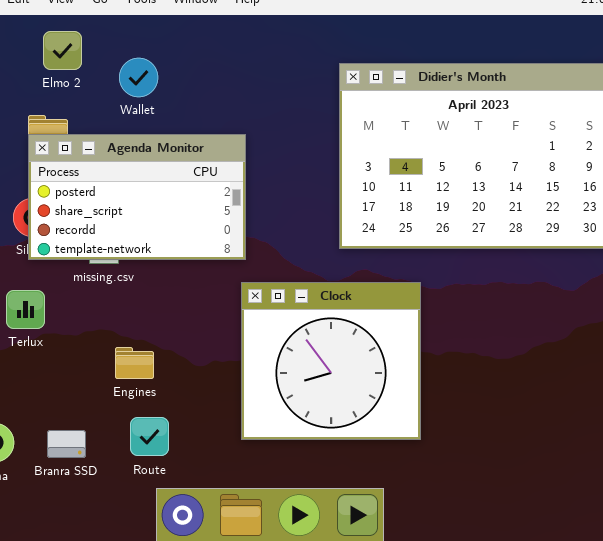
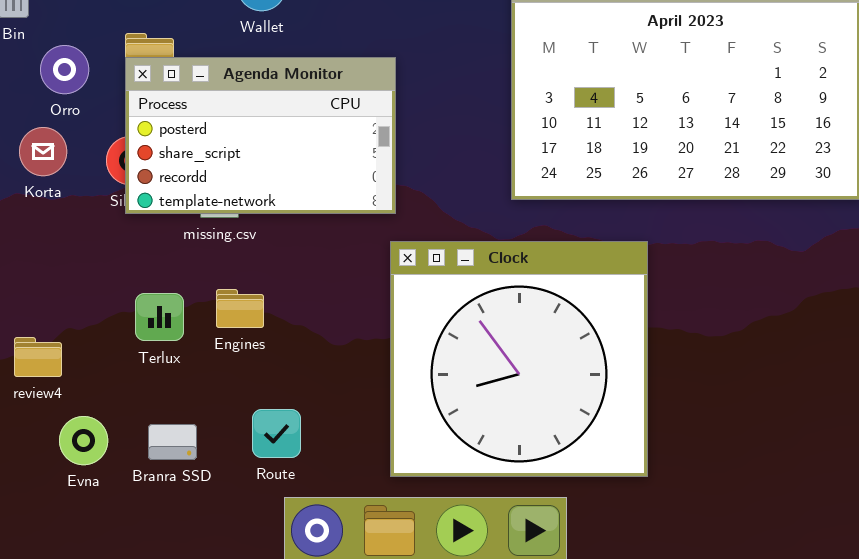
Clock: [241,282,421,440] -> [390,241,648,477], resized
Terlux: [6,290,45,329] -> [135,293,184,341], moved
Engines: [115,347,154,379] -> [216,289,264,328], moved

